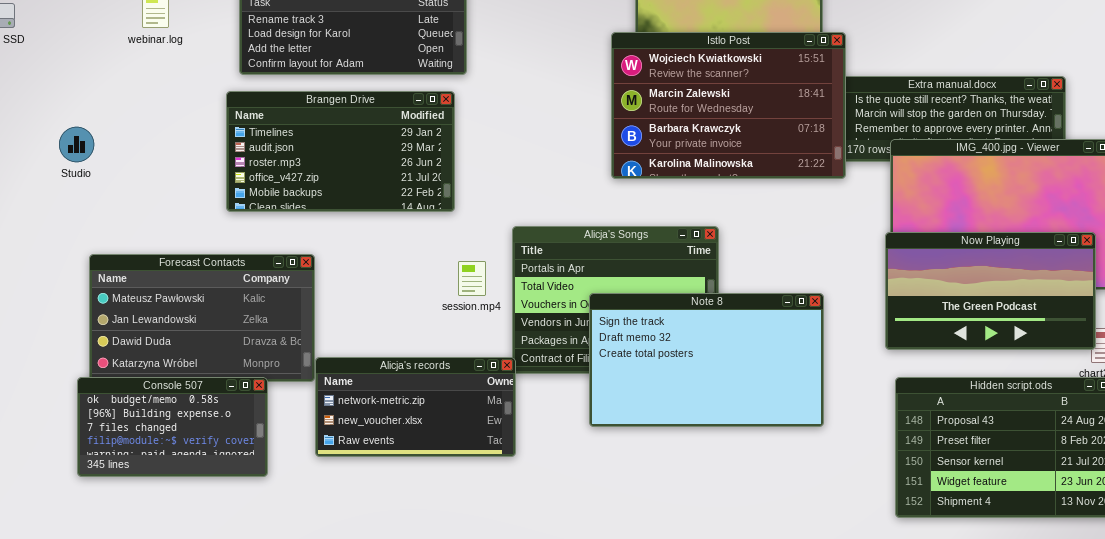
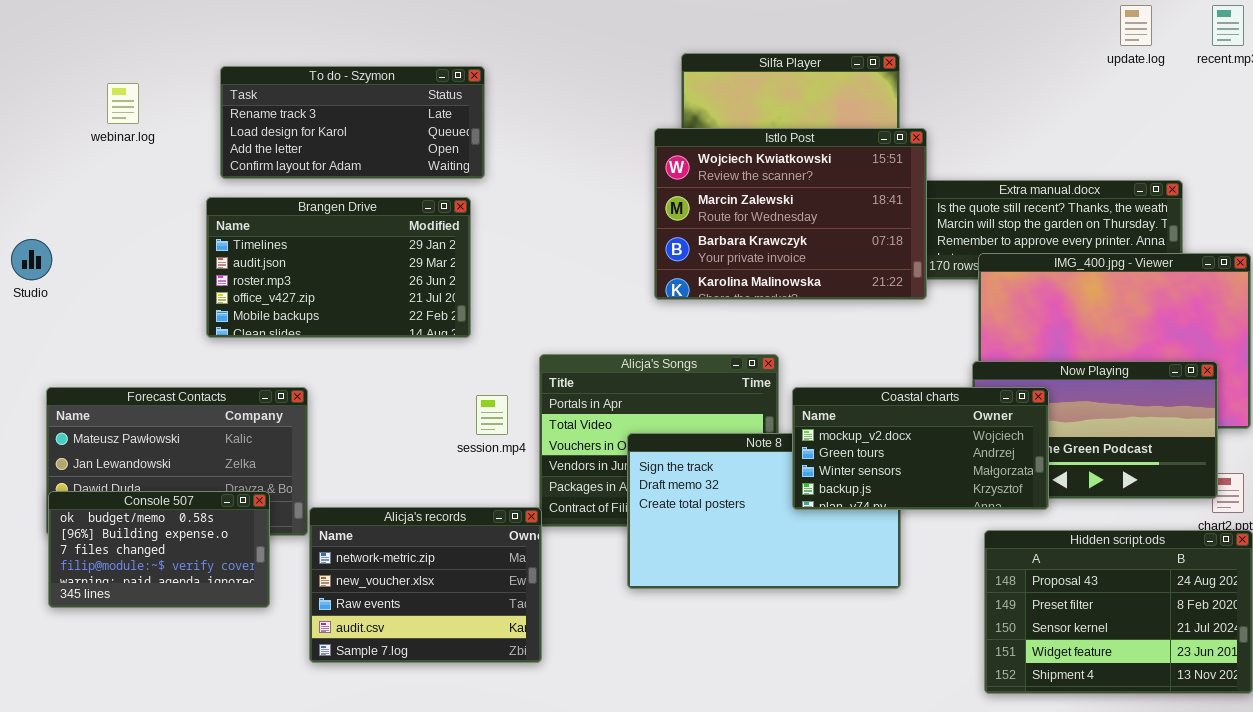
Coastal charts: none -> [792,387,1049,510], opened
Alicja's records: [315,357,516,457] -> [309,507,542,663], resized
Console 507: [77,377,268,477] -> [48,491,270,608], moved

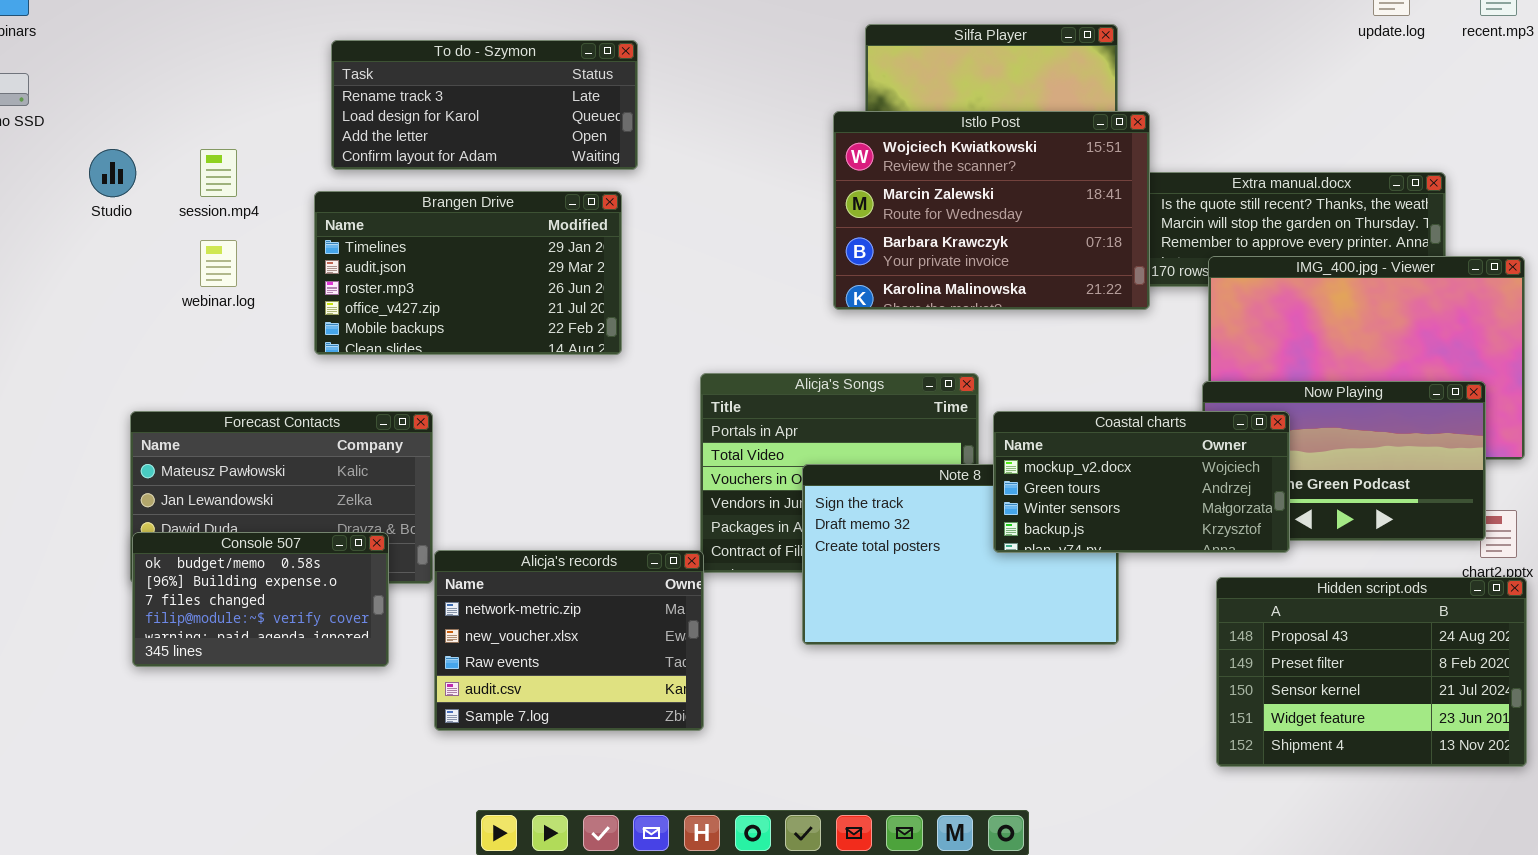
webinar.log: [107,83,139,124] -> [200,240,237,287], moved
Studio: [11,239,52,280] -> [89,149,136,197], moved
session.mp4: [476,395,508,435] -> [200,149,237,197], moved

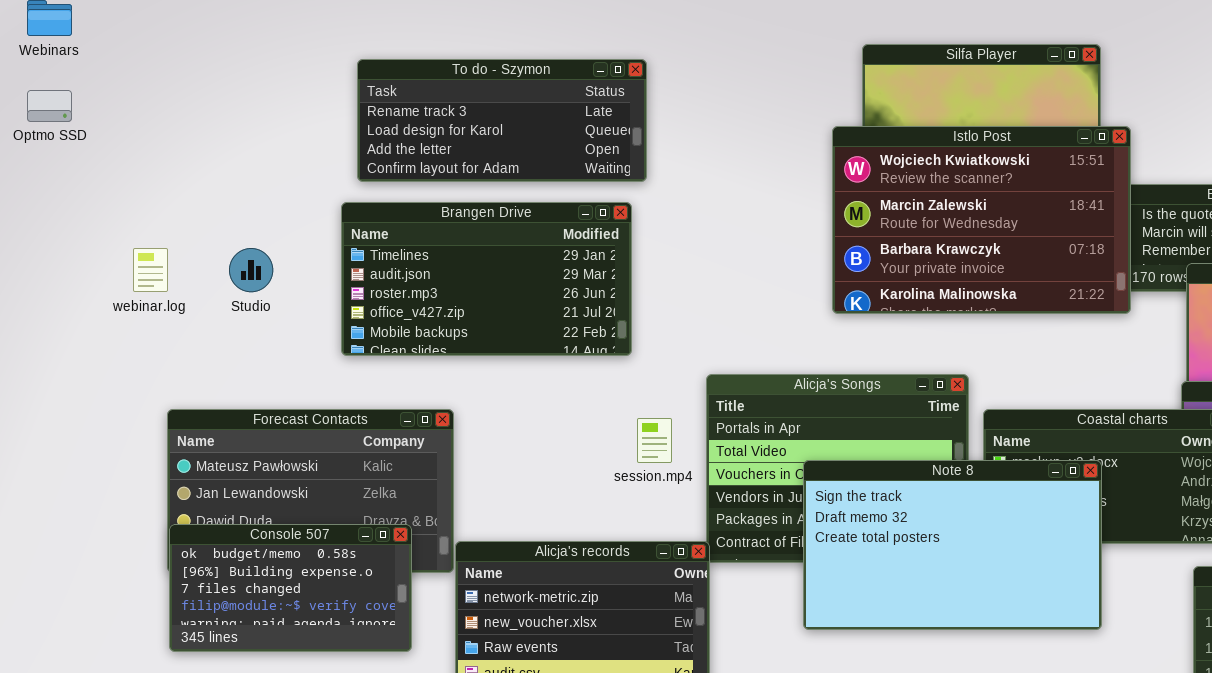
Studio: [89,149,136,197] -> [229,248,273,292], moved
session.mp4: [200,149,237,197] -> [637,418,672,463], moved
webinar.log: [200,240,237,287] -> [133,248,168,292], moved
Note 8: [802,464,1119,645] -> [803,460,1102,630], raised

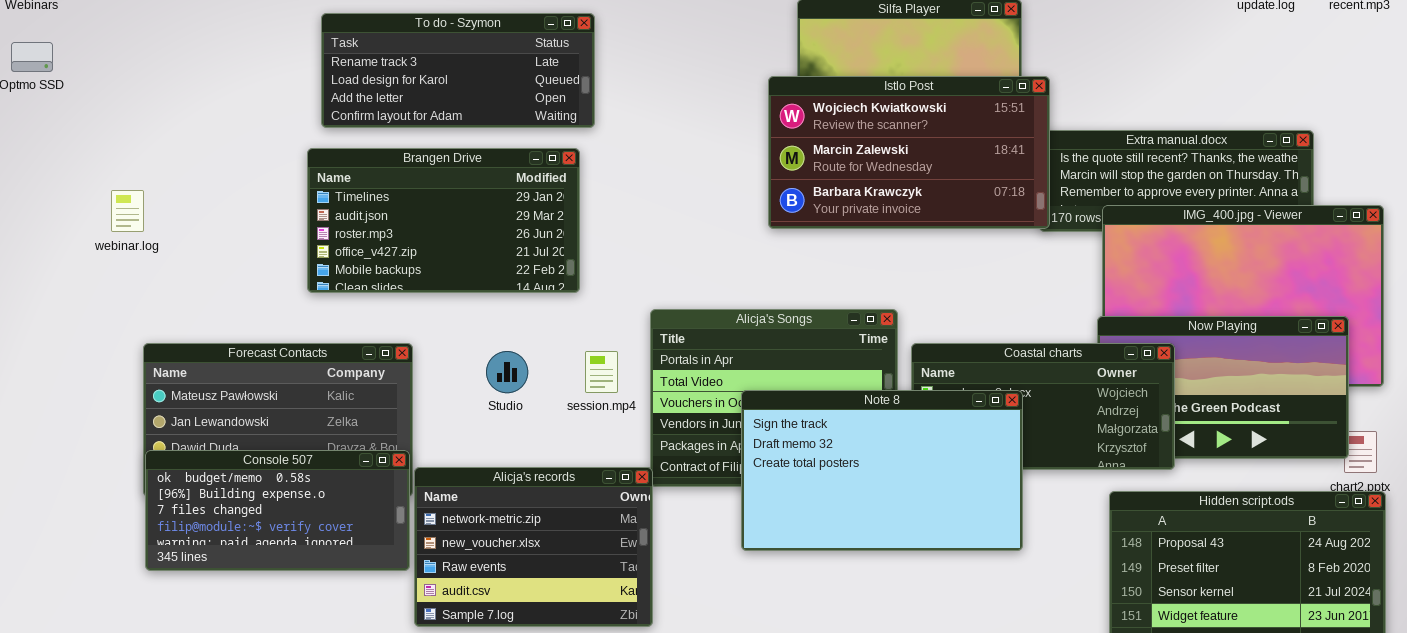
Istlo Post: [832,126,1131,314] -> [768,76,1050,229], resized
Studio: [229,248,273,292] -> [486,351,528,393], moved
Console 507: [169,524,412,652] -> [145,450,410,571], resized

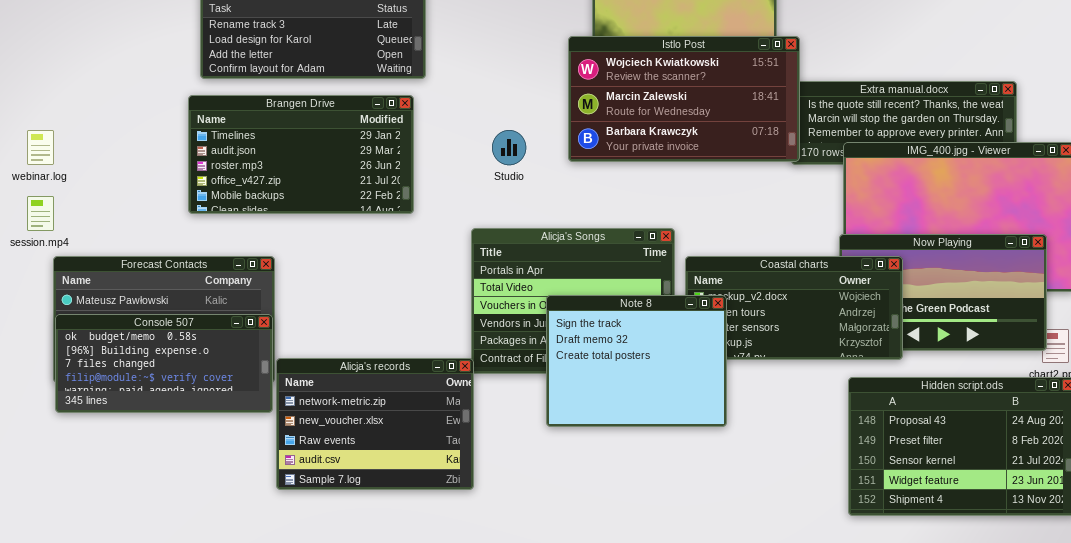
Studio: [486,351,528,393] -> [492,130,526,165], moved
session.mp4: [585,351,618,393] -> [27,196,54,231], moved
Note 8: [741,390,1023,551] -> [546,295,727,427], resized
Console 507: [145,450,410,571] -> [55,314,273,413], moved

